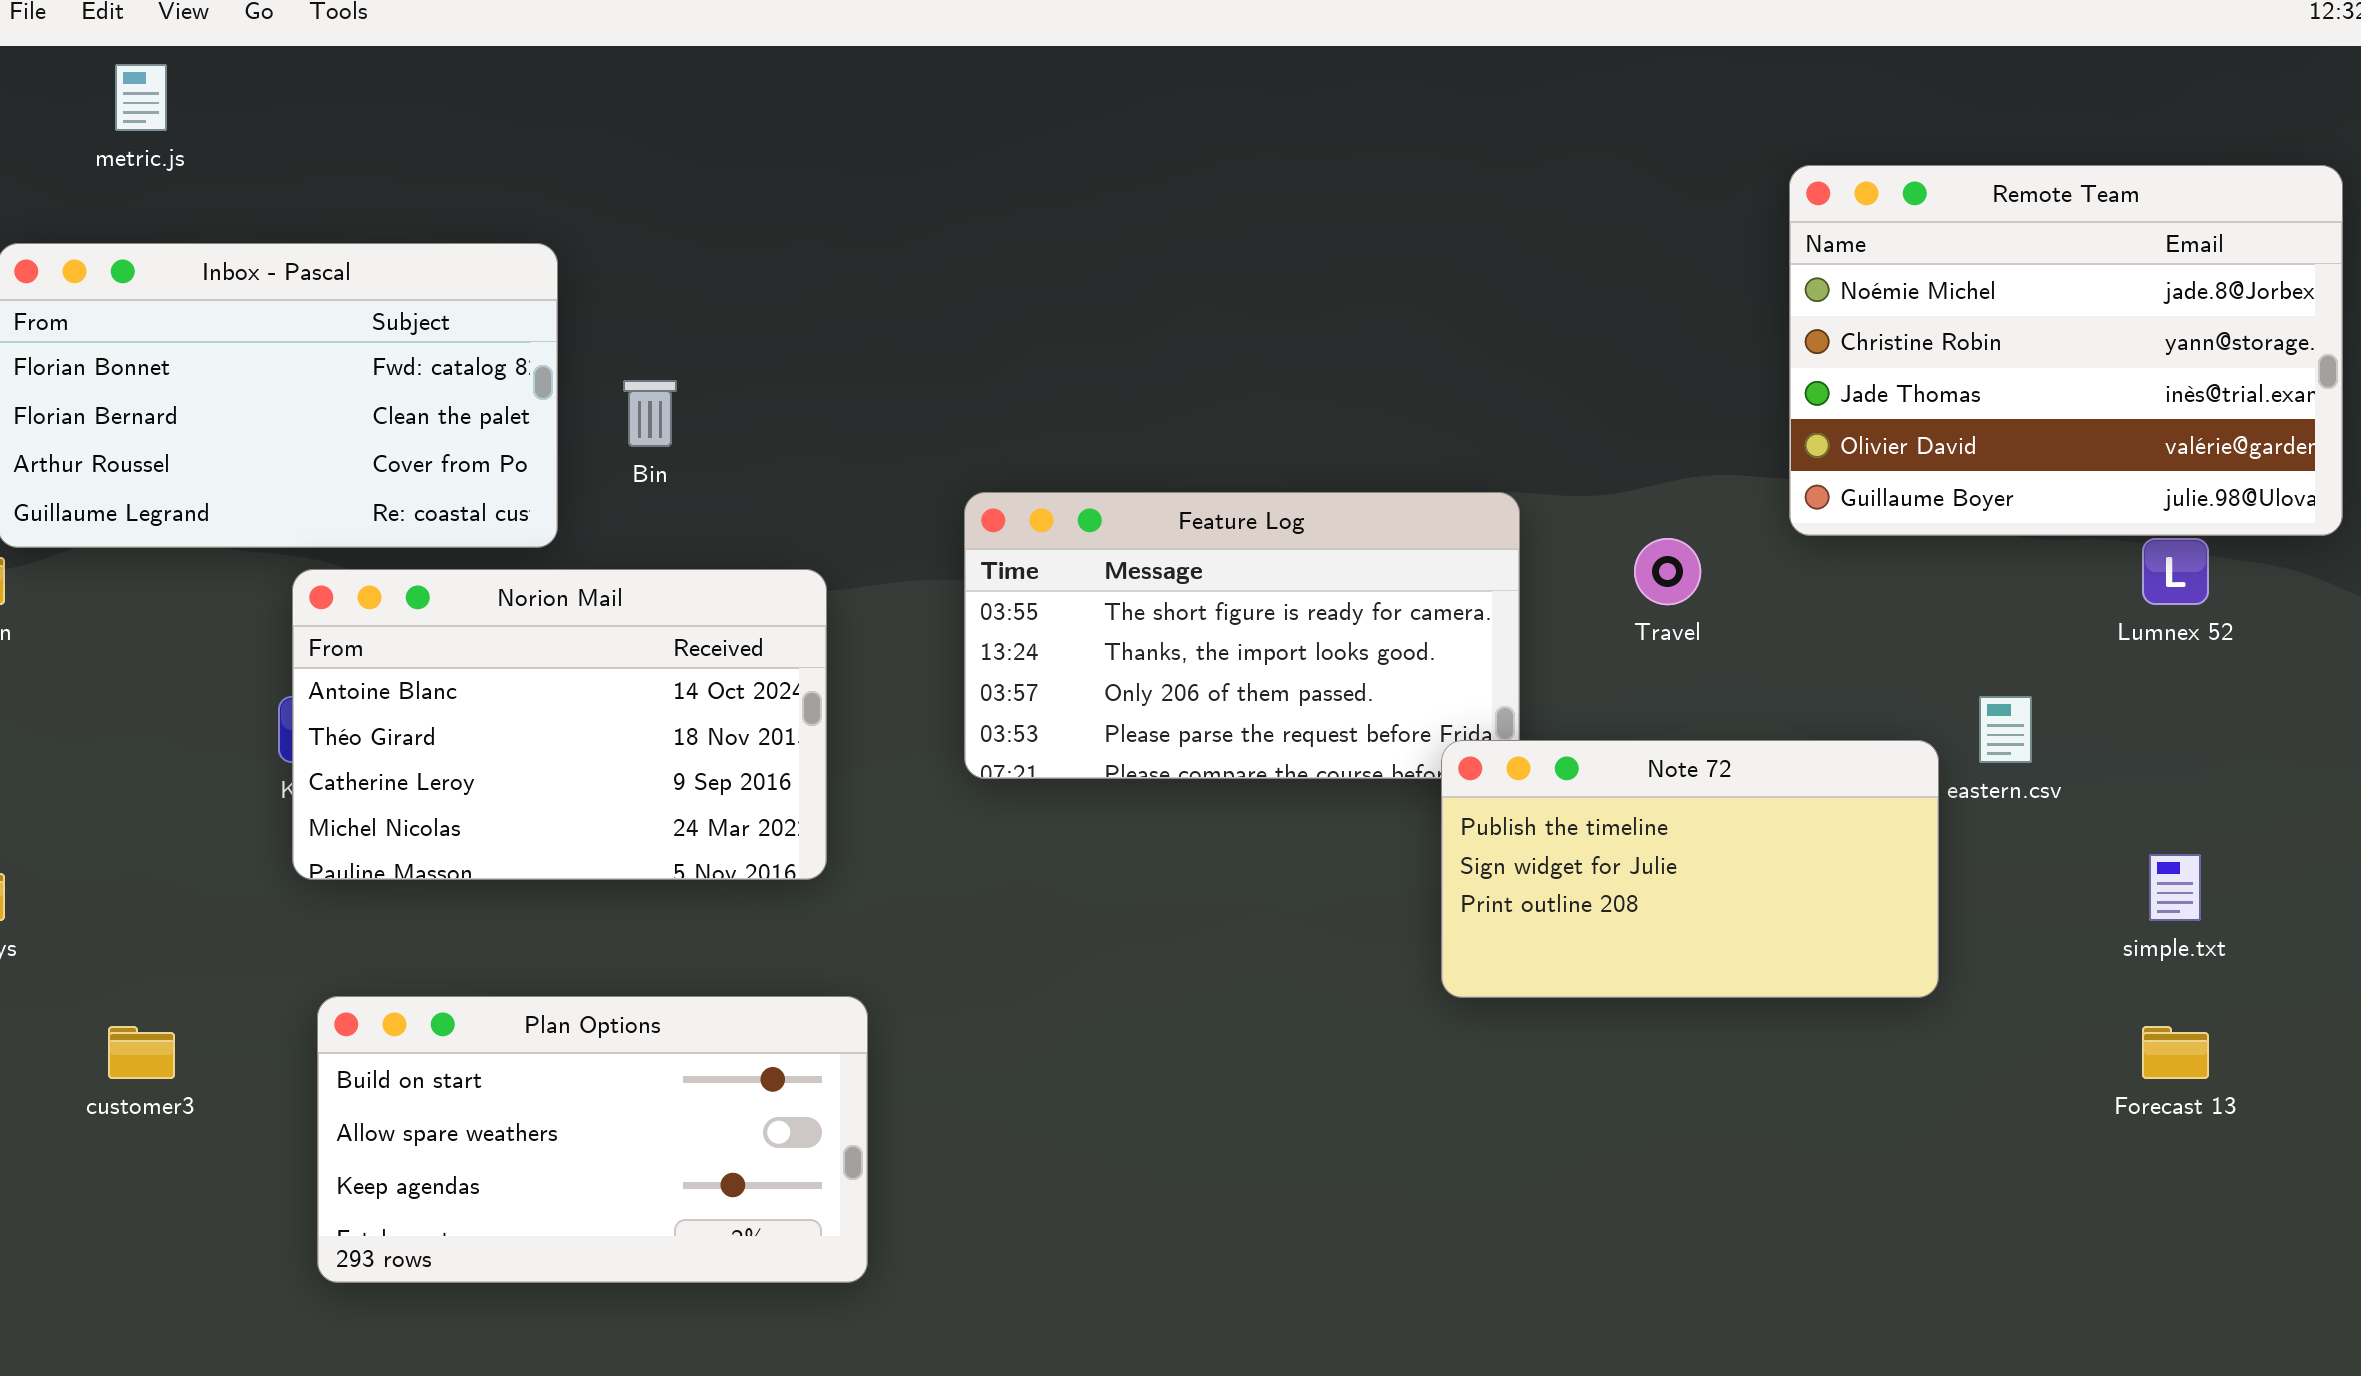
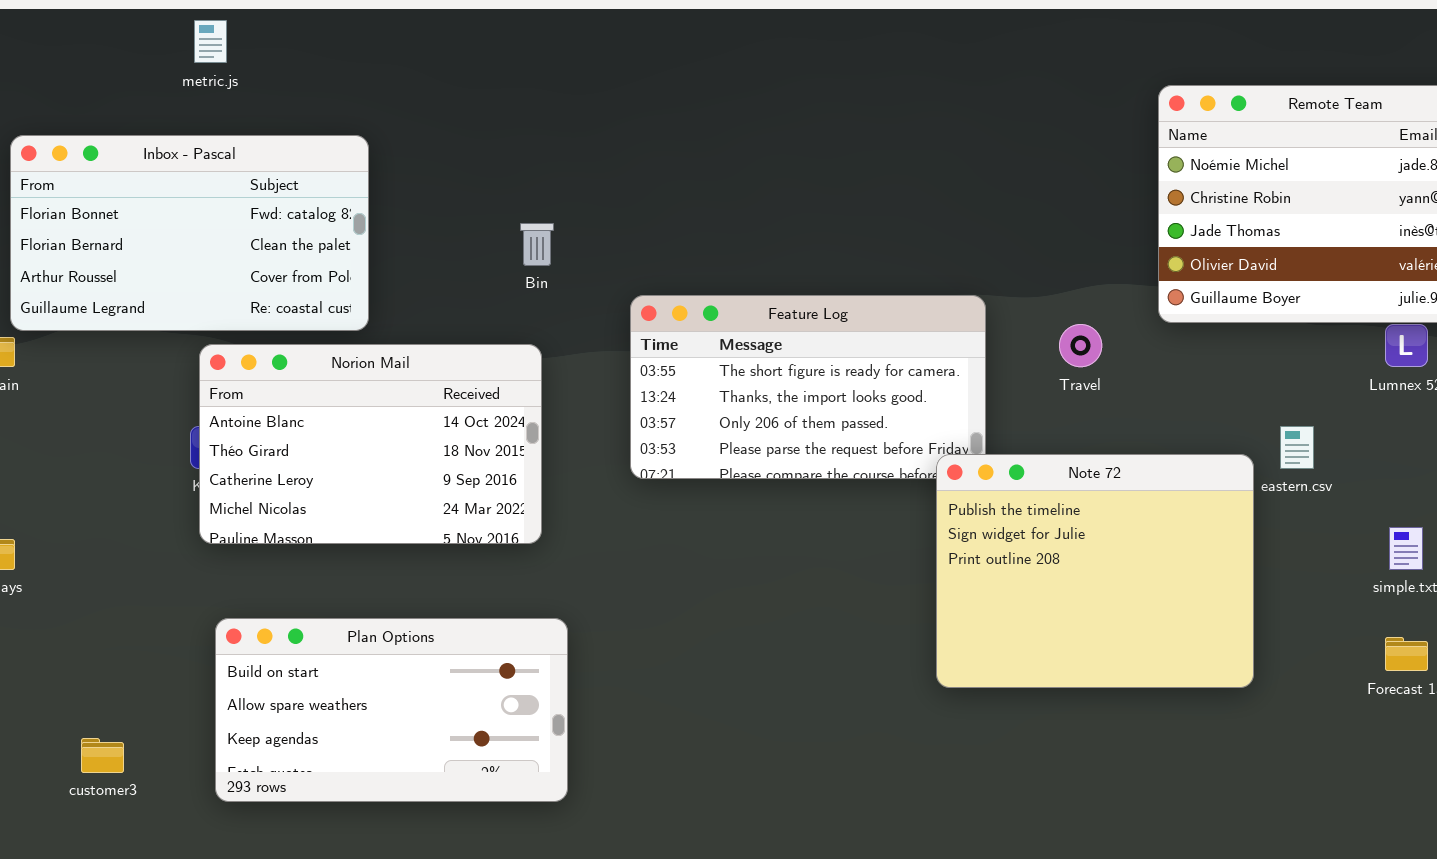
metric.js: [115,64,167,131] -> [194,20,227,63], moved
Bin: [623,380,677,447] -> [520,223,554,266], moved
Note 72: [1441,740,1939,998] -> [936,454,1254,688], resized
customer3: [108,1026,175,1079] -> [81,738,124,773], moved

